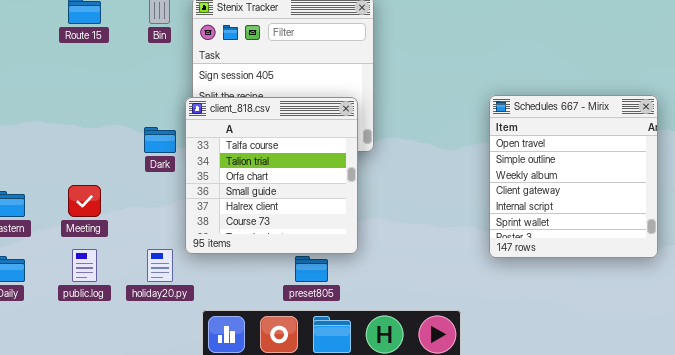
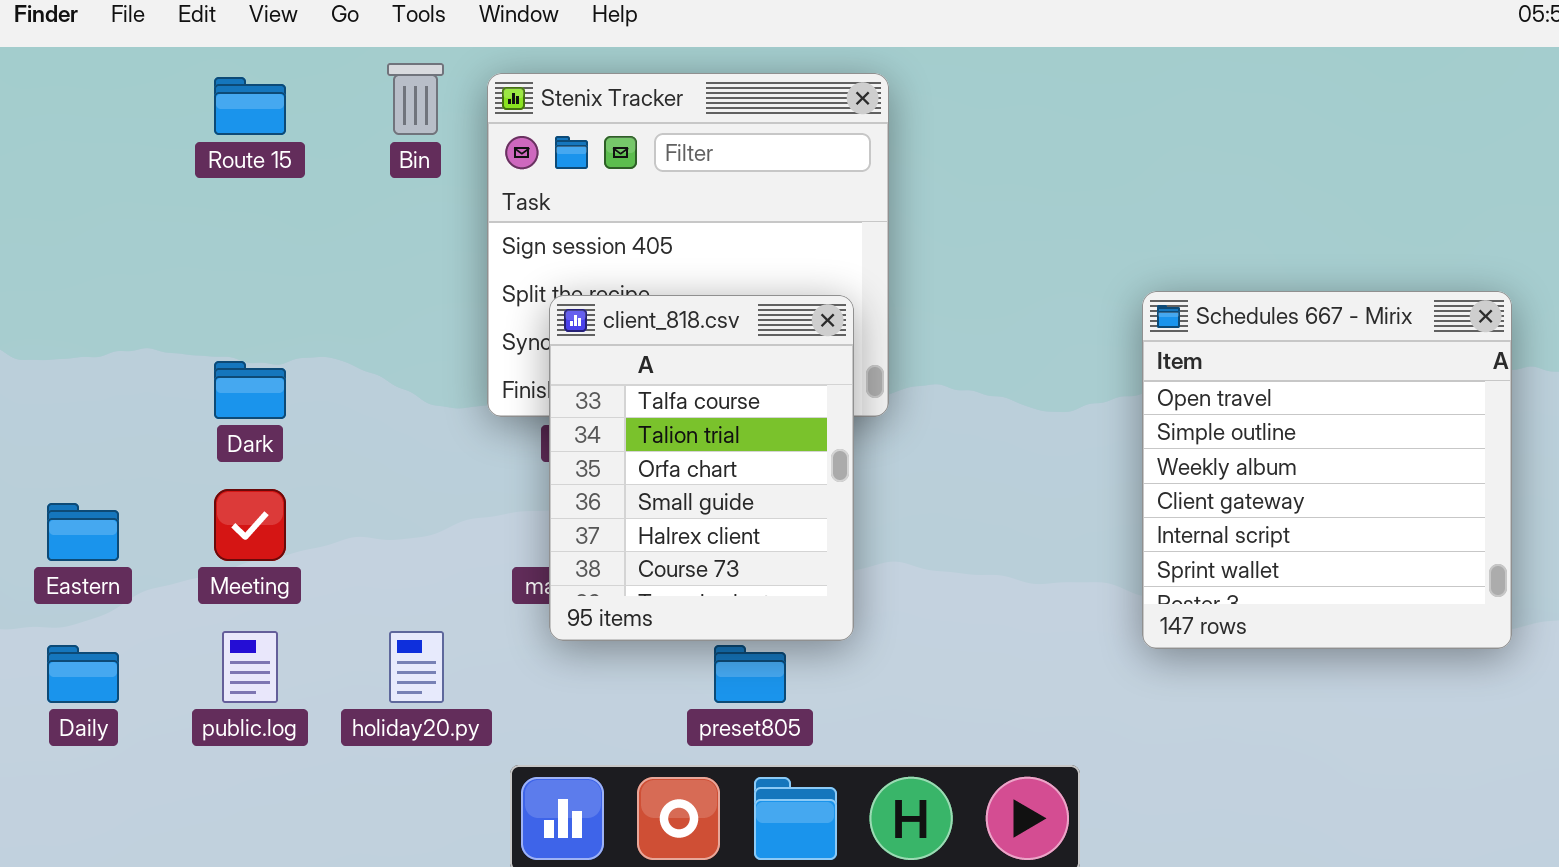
client_818.csv: [185,97,358,254] -> [549,295,854,641], resized
Dark: [144,127,176,153] -> [214,361,286,419], moved

